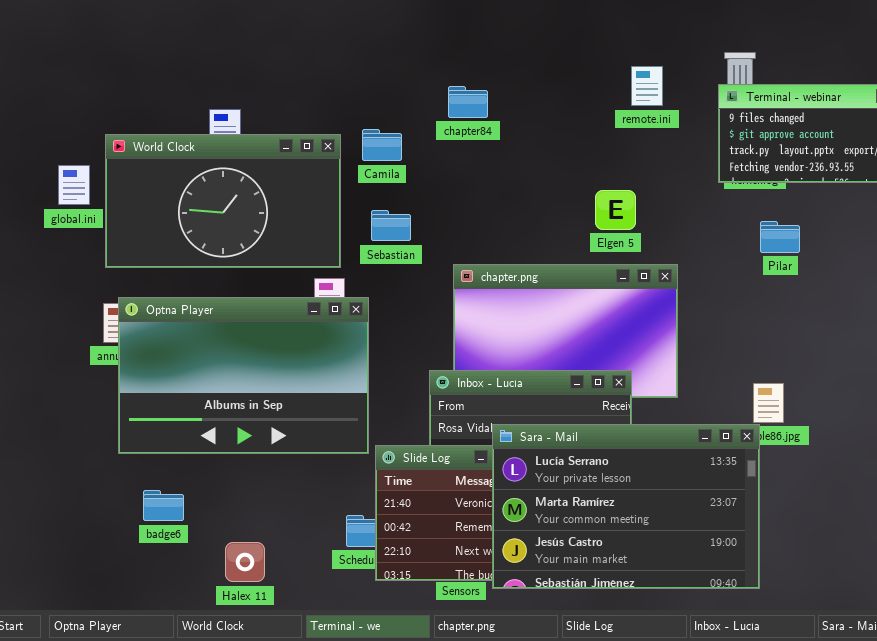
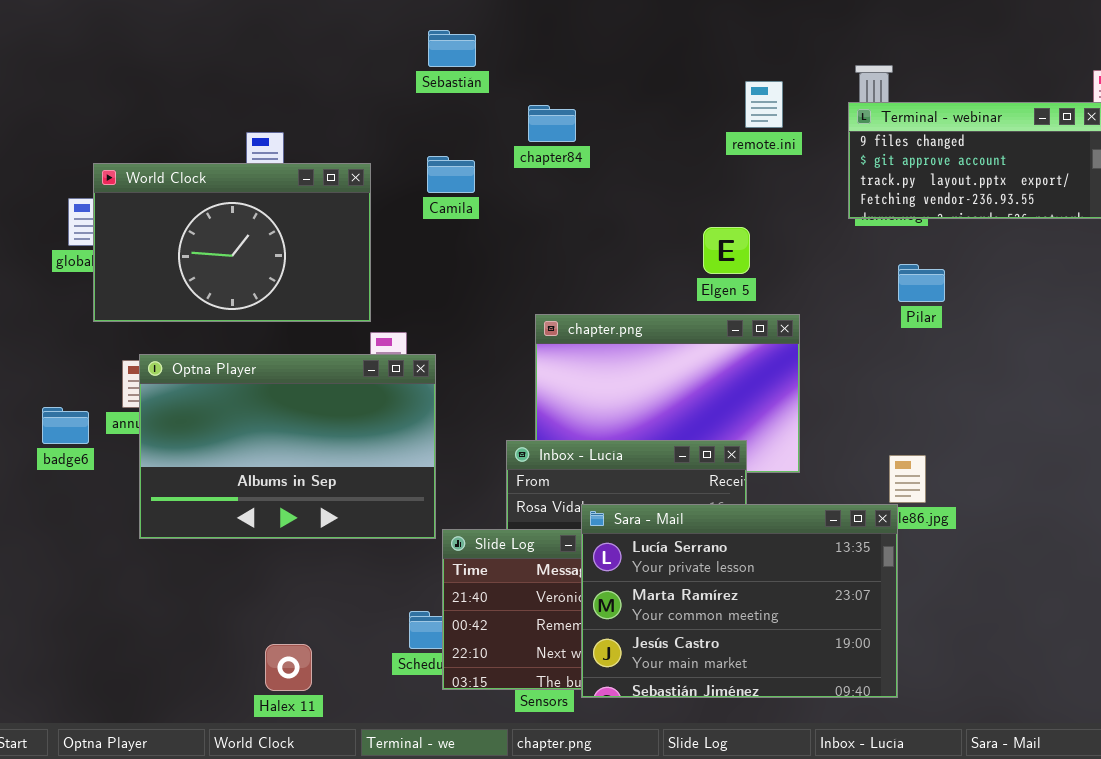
World Clock: [105,134,341,268] -> [93,163,371,322], moved
Sebastián: [371,210,411,241] -> [428,30,476,67], moved
badge6: [143,490,184,521] -> [42,407,89,444], moved

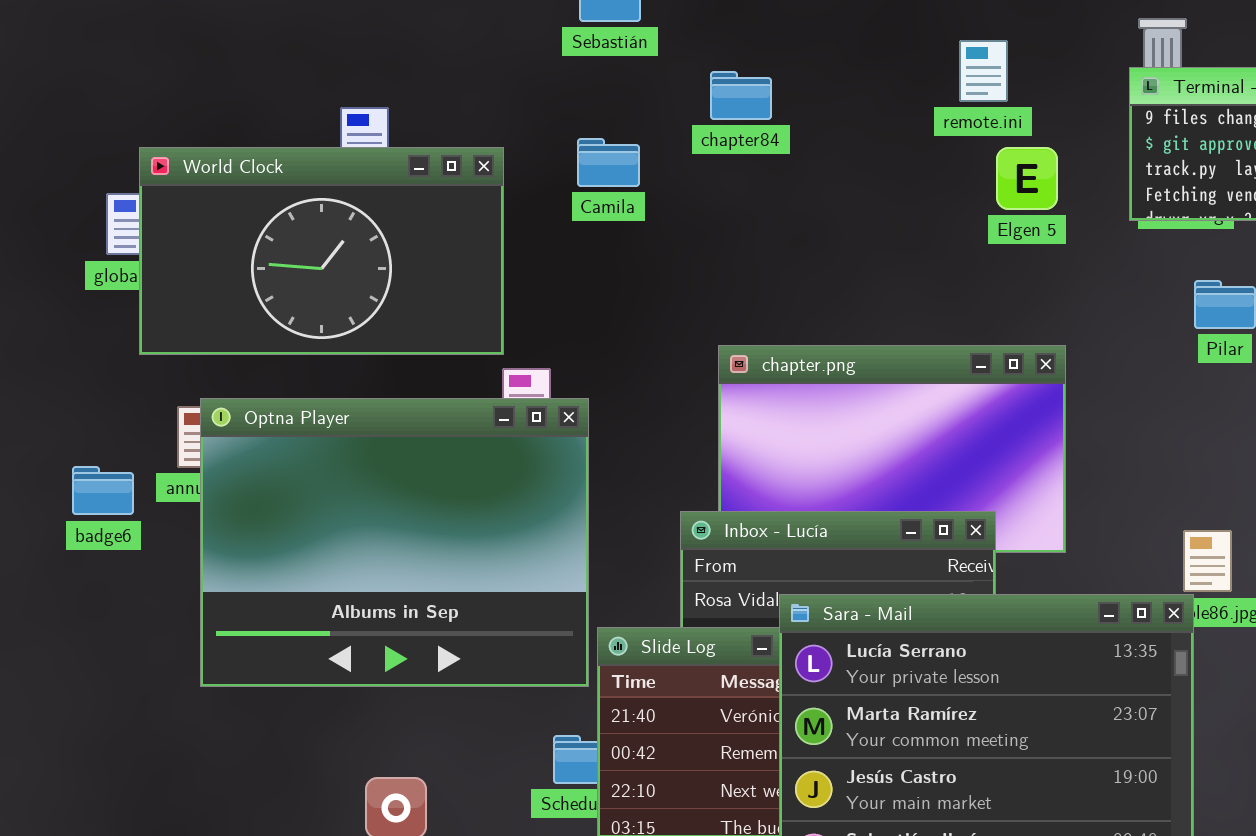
remote.ini: [745,81,783,128] -> [959,40,1008,102], moved
Elgen 5: [703,227,750,274] -> [996,147,1058,210], moved
Optna Player: [139,354,436,539] -> [200,398,589,687], resized

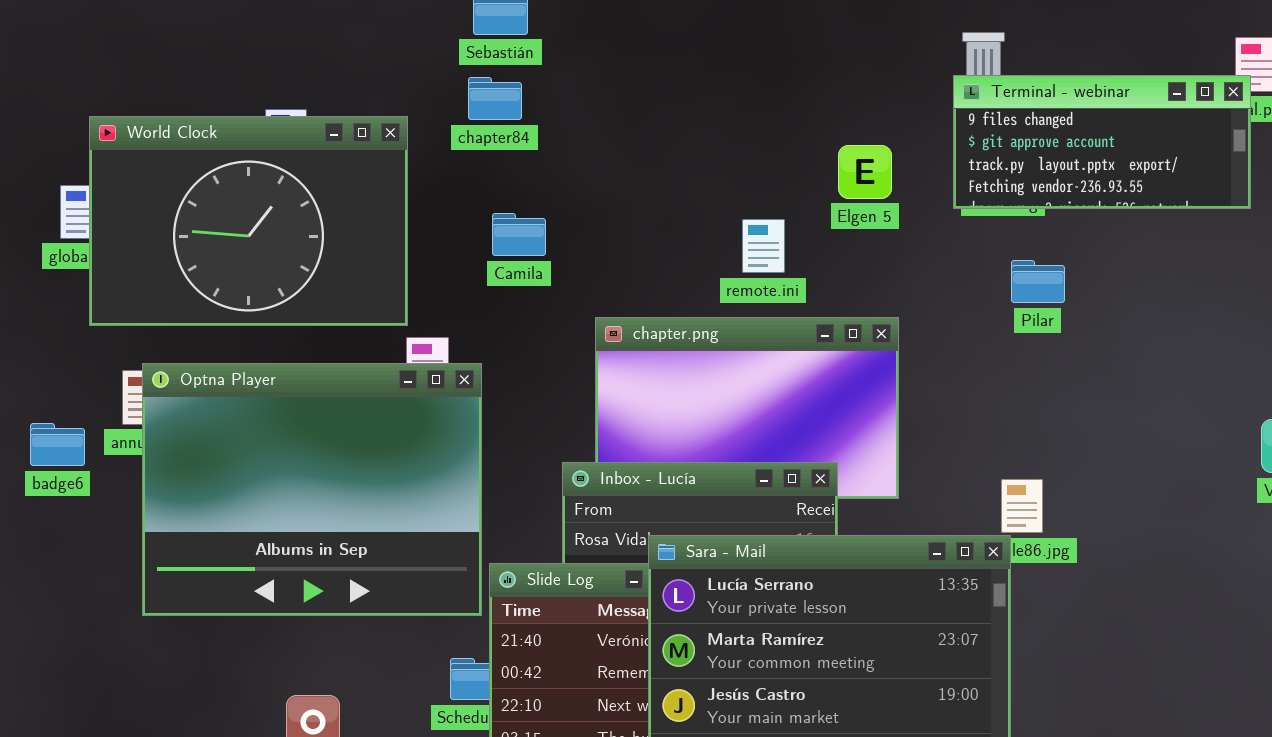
remote.ini: [959,40,1008,102] -> [742,219,785,273], moved
chapter84: [710,71,772,120] -> [468,77,522,120], moved
Camila: [577,138,640,187] -> [492,213,546,256], moved
World Clock: [139,147,504,355] -> [89,116,408,326], resized

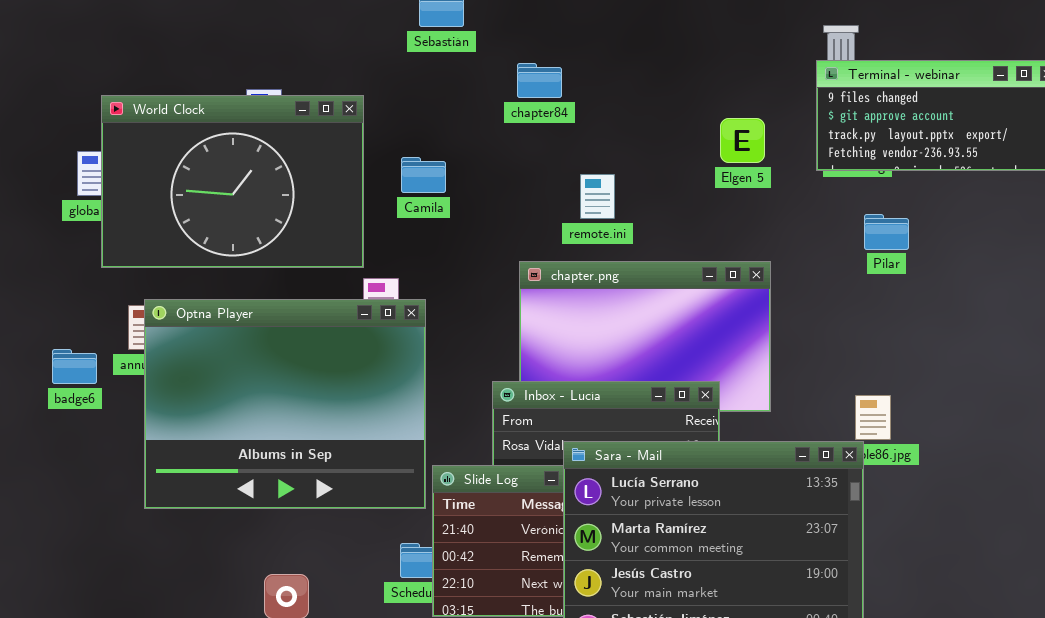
chapter84: [468,77,522,120] -> [517,63,562,98], moved
Camila: [492,213,546,256] -> [401,157,446,193], moved
remote.ini: [742,219,785,273] -> [580,174,615,219], moved

